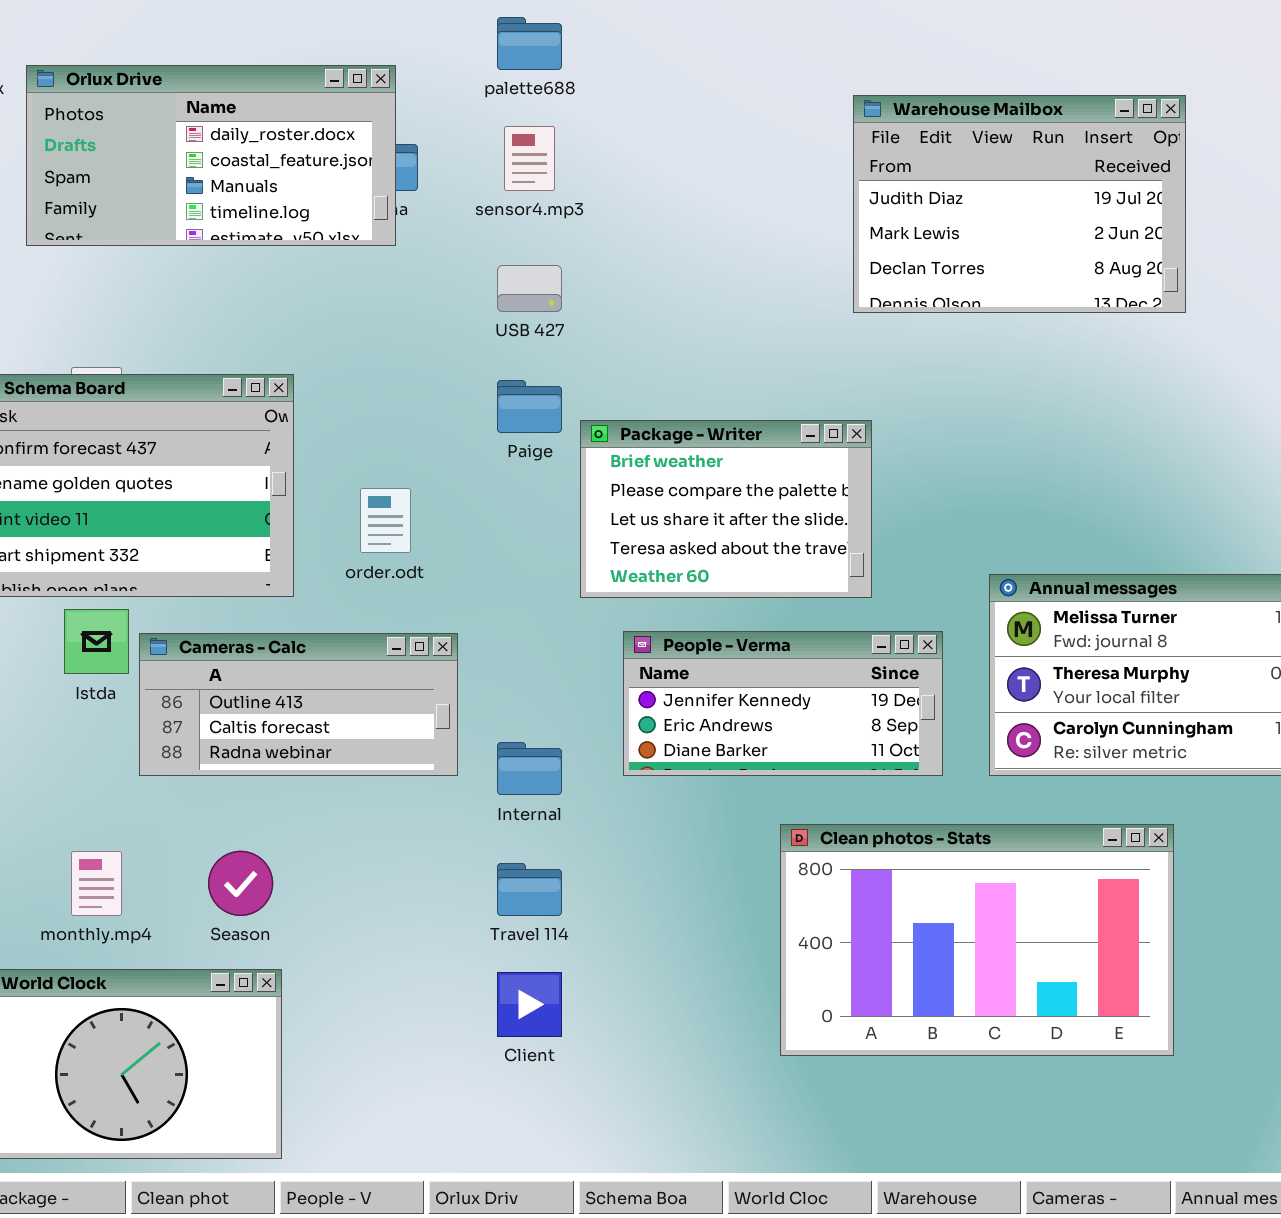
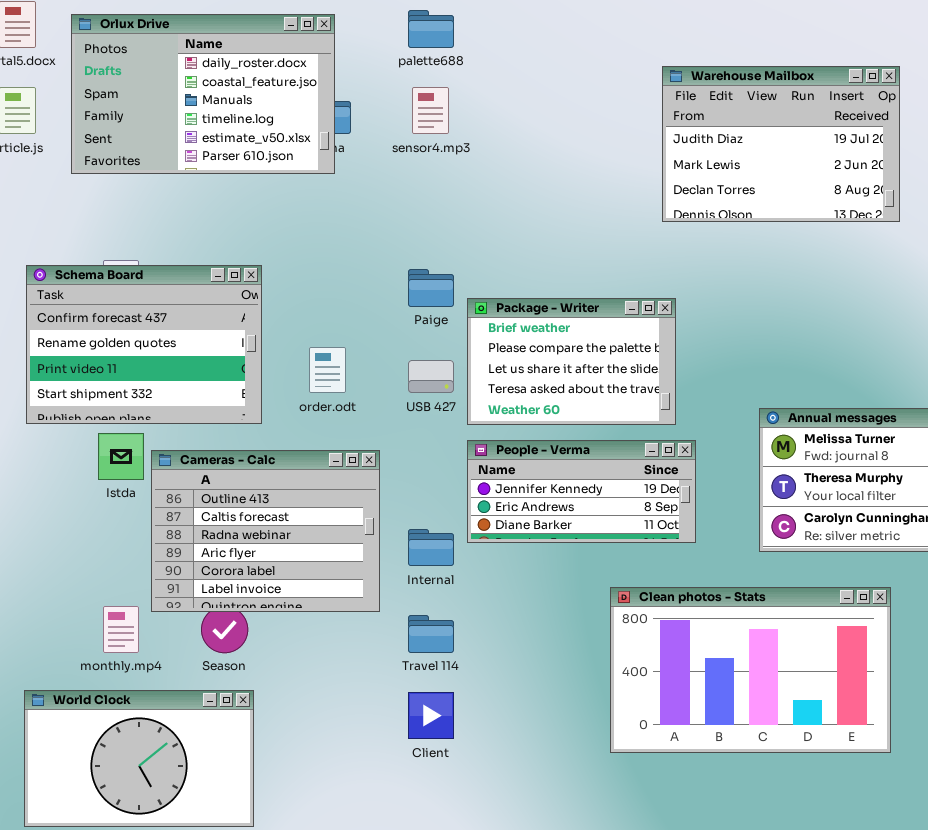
Orlux Drive: [26,65,396,246] -> [71,14,335,174], resized
USB 427: [497,265,562,312] -> [408,360,454,393], moved
People - Verma: [623,631,943,776] -> [467,440,696,543], moved
Cameras - Calc: [139,633,458,776] -> [151,450,380,612], resized

